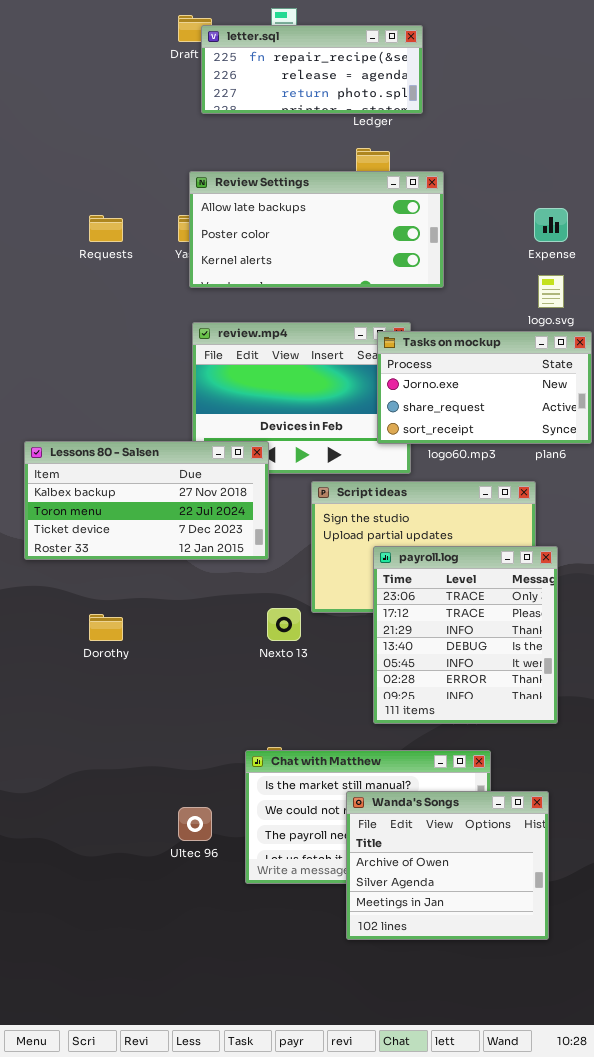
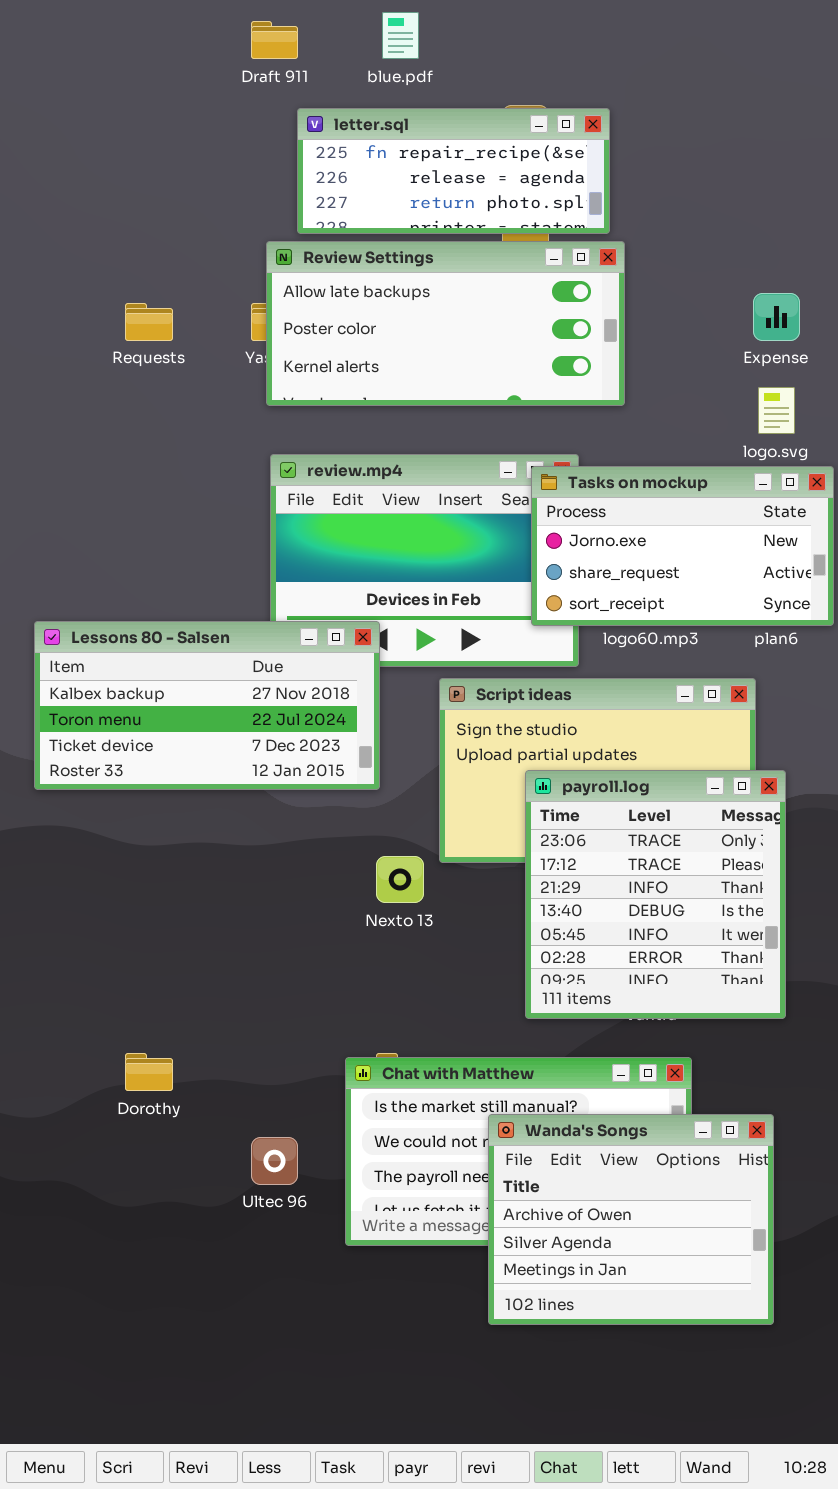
letter.sql: [201,25,423,114] -> [297,108,610,234], moved
Dorothy: [89,614,123,641] -> [125,1053,173,1091], moved

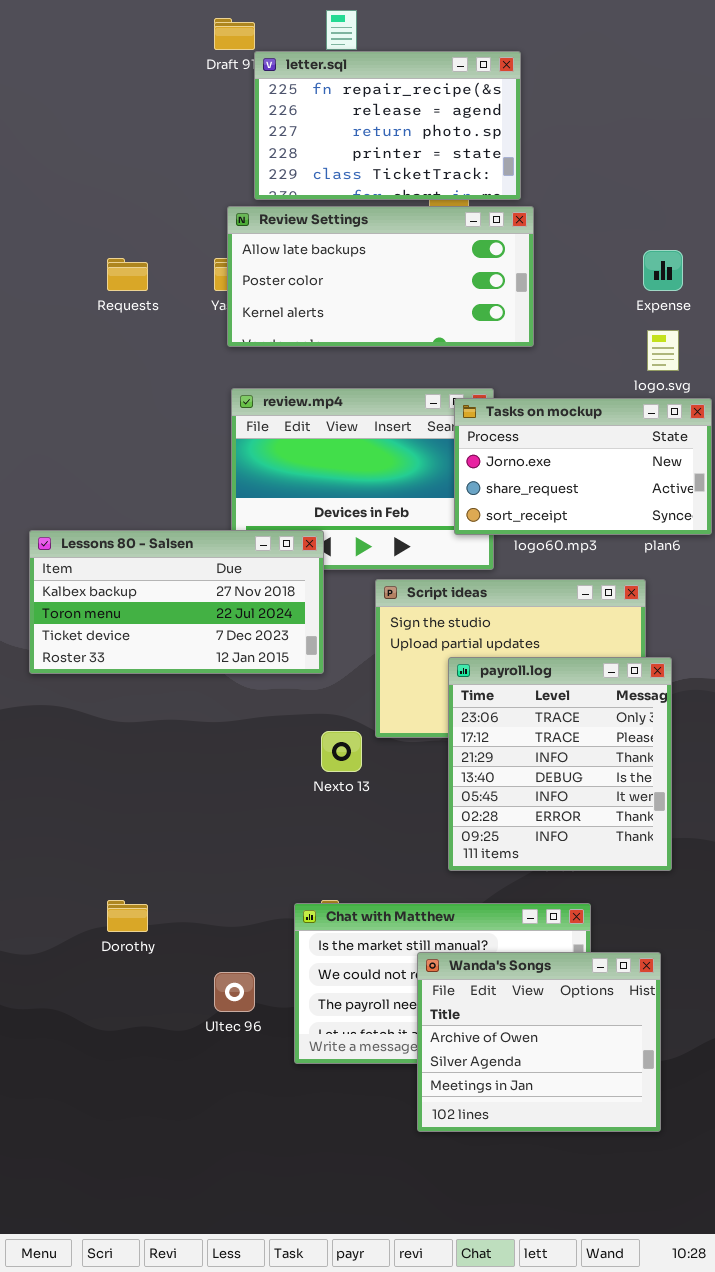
letter.sql: [297,108,610,234] -> [254,51,521,200], resized

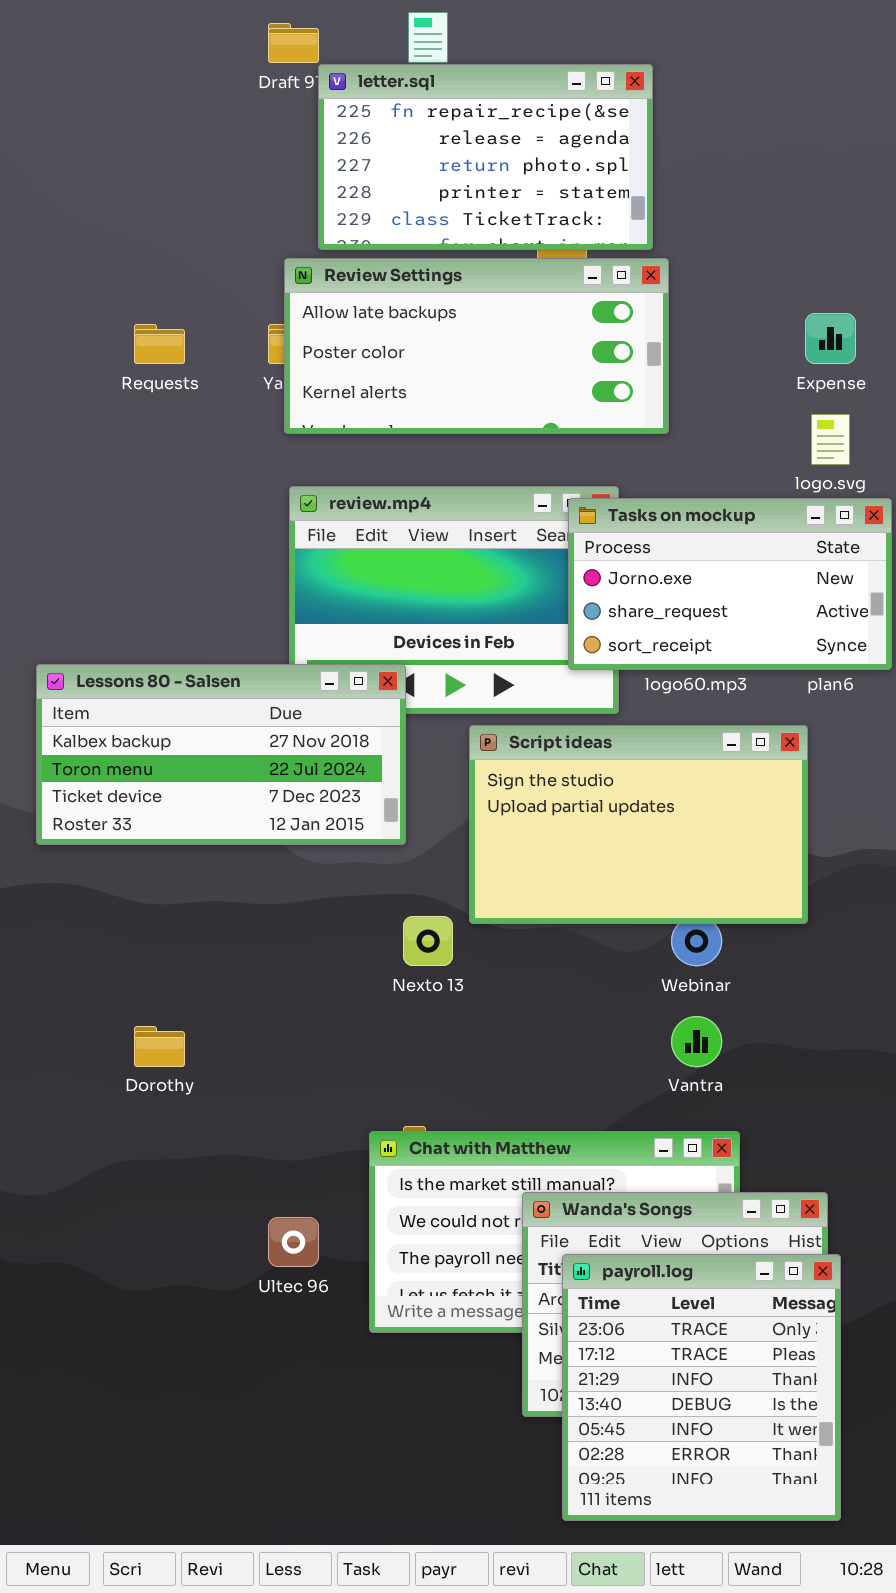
payroll.log: [448,657,672,871] -> [562,1254,841,1521], moved
Dorothy: [107,900,148,932] -> [134,1026,185,1067], moved

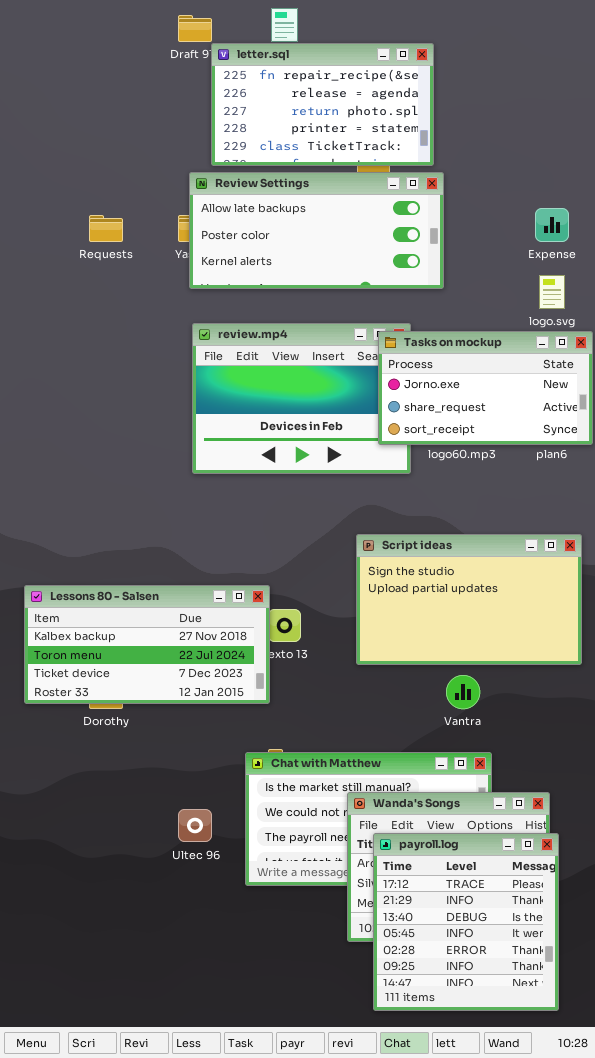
Lessons 80 - Salsen: [36,664,406,845] -> [24,585,270,704], moved
Script ideas: [469,725,808,924] -> [356,534,582,665], moved
payroll.log: [562,1254,841,1521] -> [373,833,559,1011], scrolled down 1 row

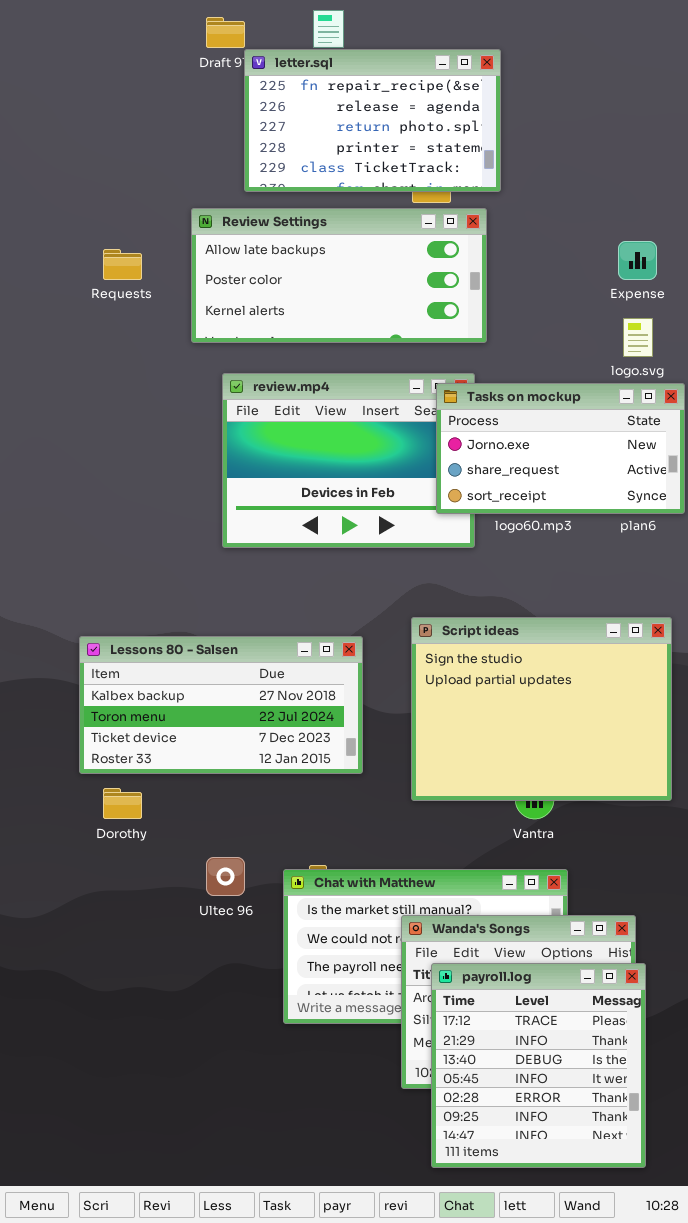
Review Settings: [189,172,444,289] -> [191,208,487,343], moved
Script ideas: [356,534,582,665] -> [411,617,672,801], resized
Lessons 80 - Salsen: [24,585,270,704] -> [79,636,363,774], moved
Ultec 96: [178,809,212,842] -> [206,857,245,896], moved

